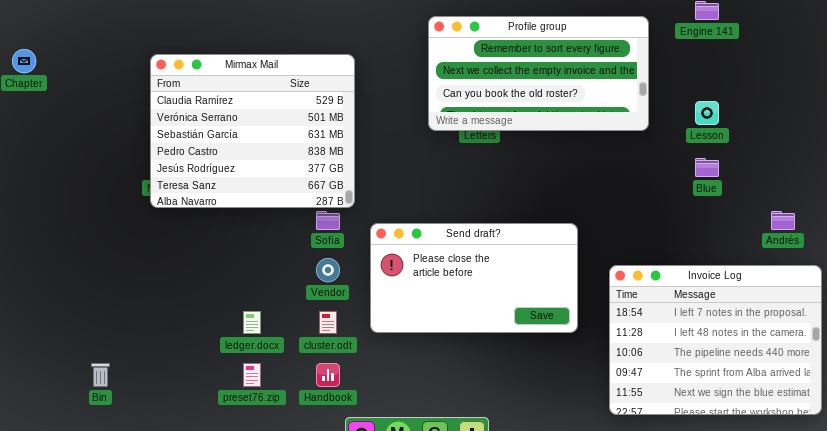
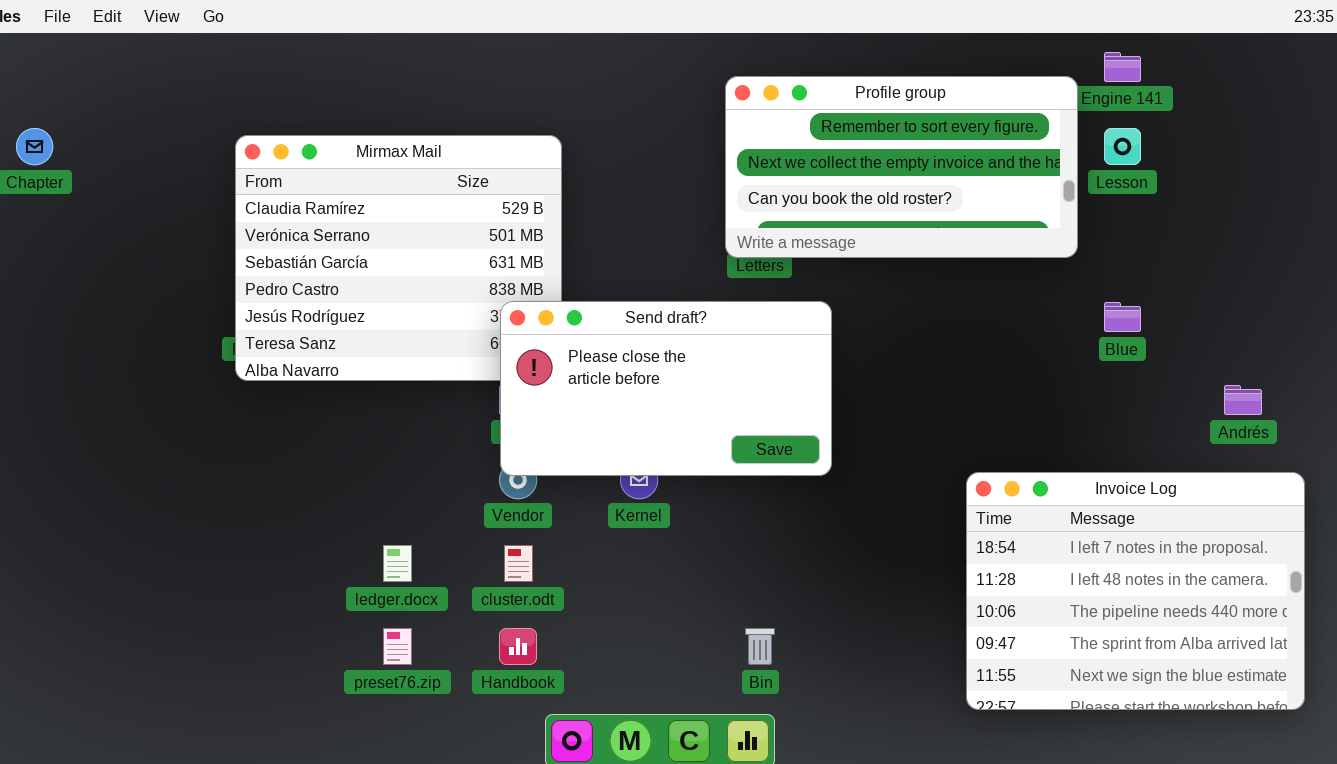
Profile group: [428,16,649,131] -> [725,76,1078,258], moved
Lesson: [695,101,719,125] -> [1104,128,1141,165], moved
Send draft?: [370,223,578,333] -> [500,301,832,476], moved
Bin: [91,363,110,387] -> [745,628,775,665], moved

